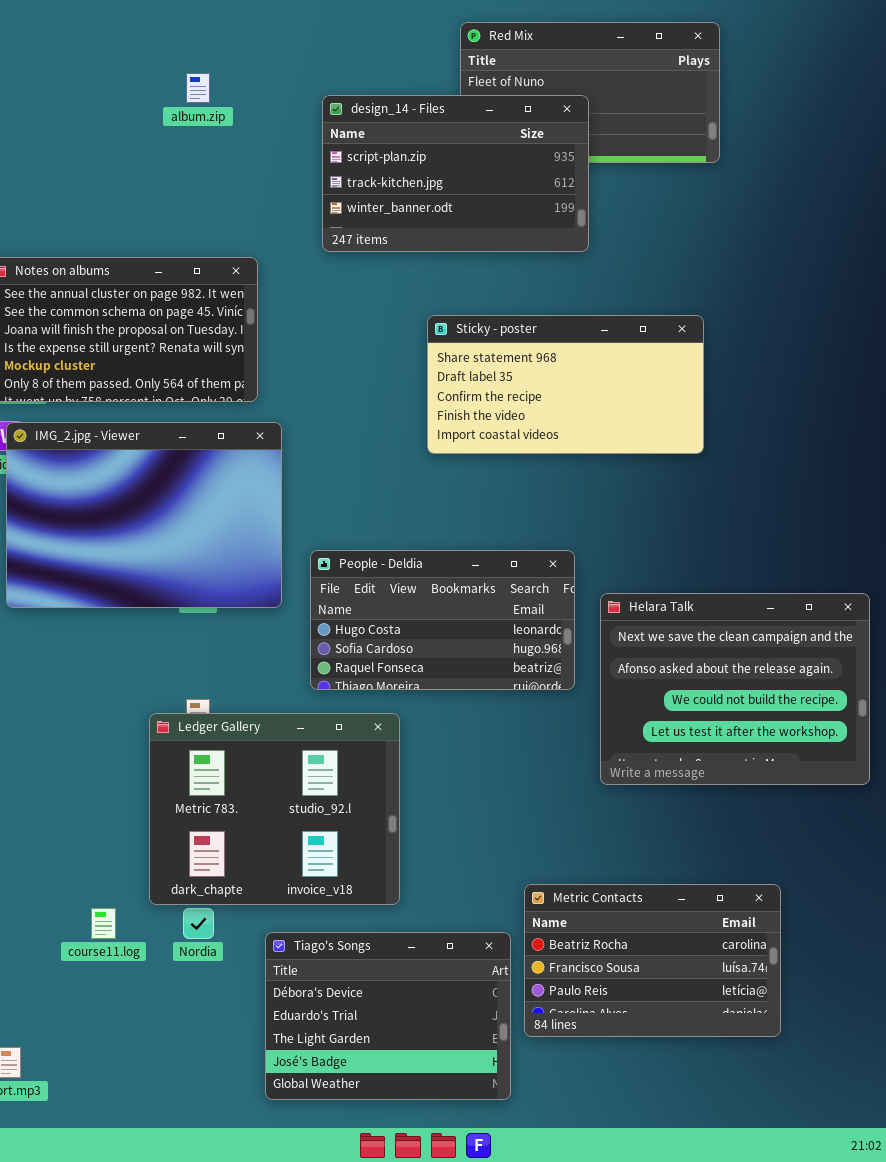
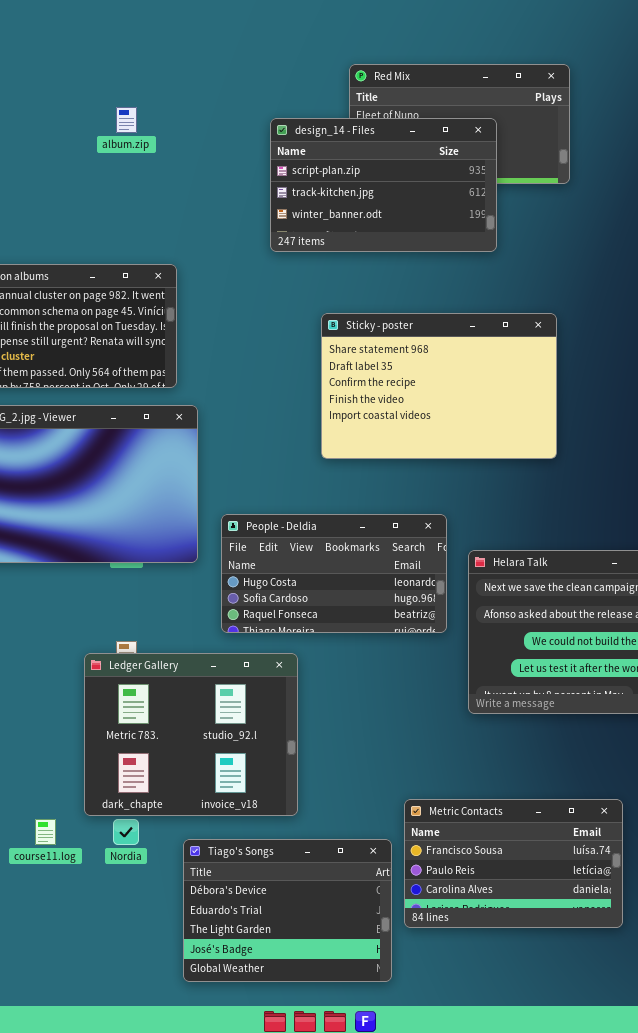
design_14 - Files: [322,95,589,252] -> [270,118,497,252], moved
Sticky - poster: [427,315,704,454] -> [321,313,557,459], resized
Metric Contacts: [524,884,781,1037] -> [404,799,623,928], scrolled down 1 row

